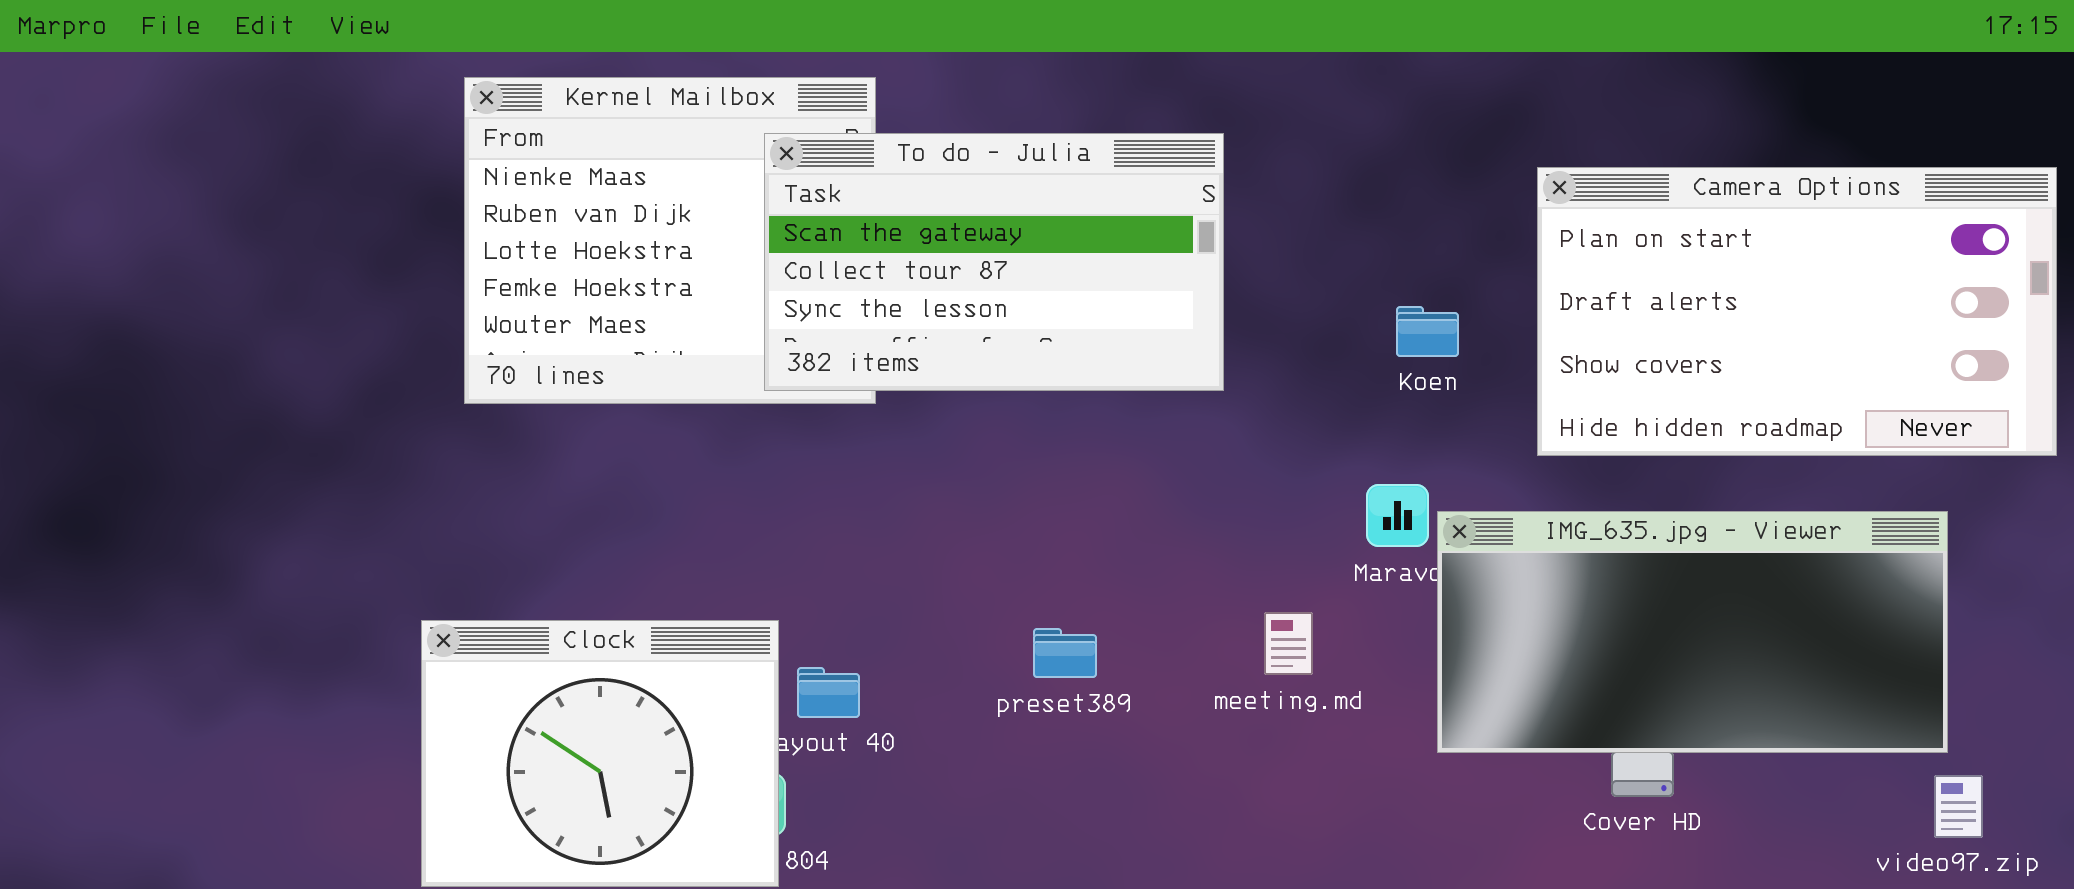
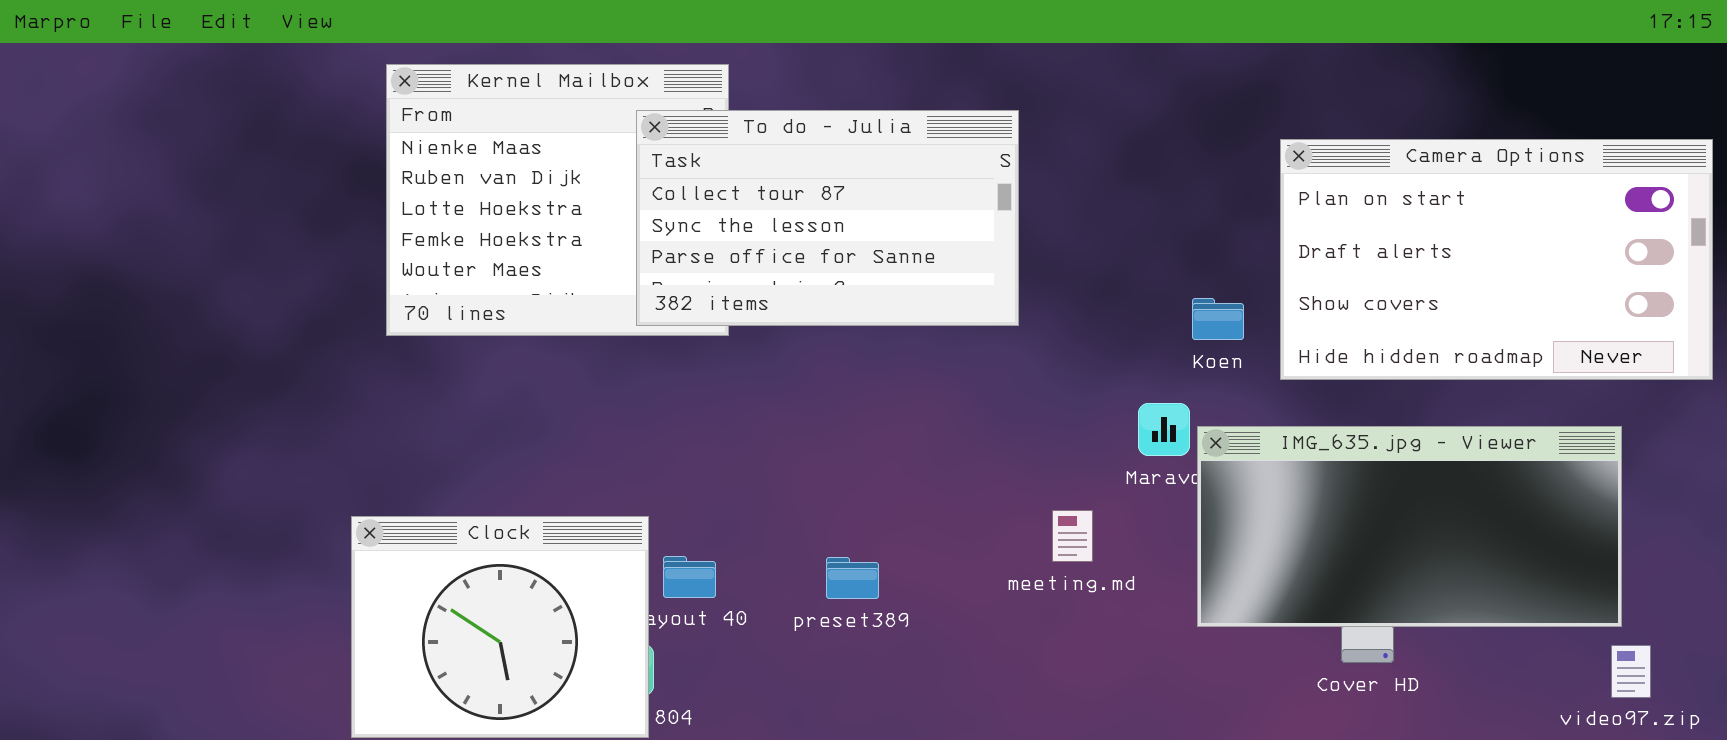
To do - Julia: [764,133,1224,391] -> [636,110,1019,326], scrolled down 1 row
Koen: [1396,306,1459,357] -> [1192,298,1244,340], moved
preset389: [1033,628,1097,678] -> [826,557,879,599], moved

